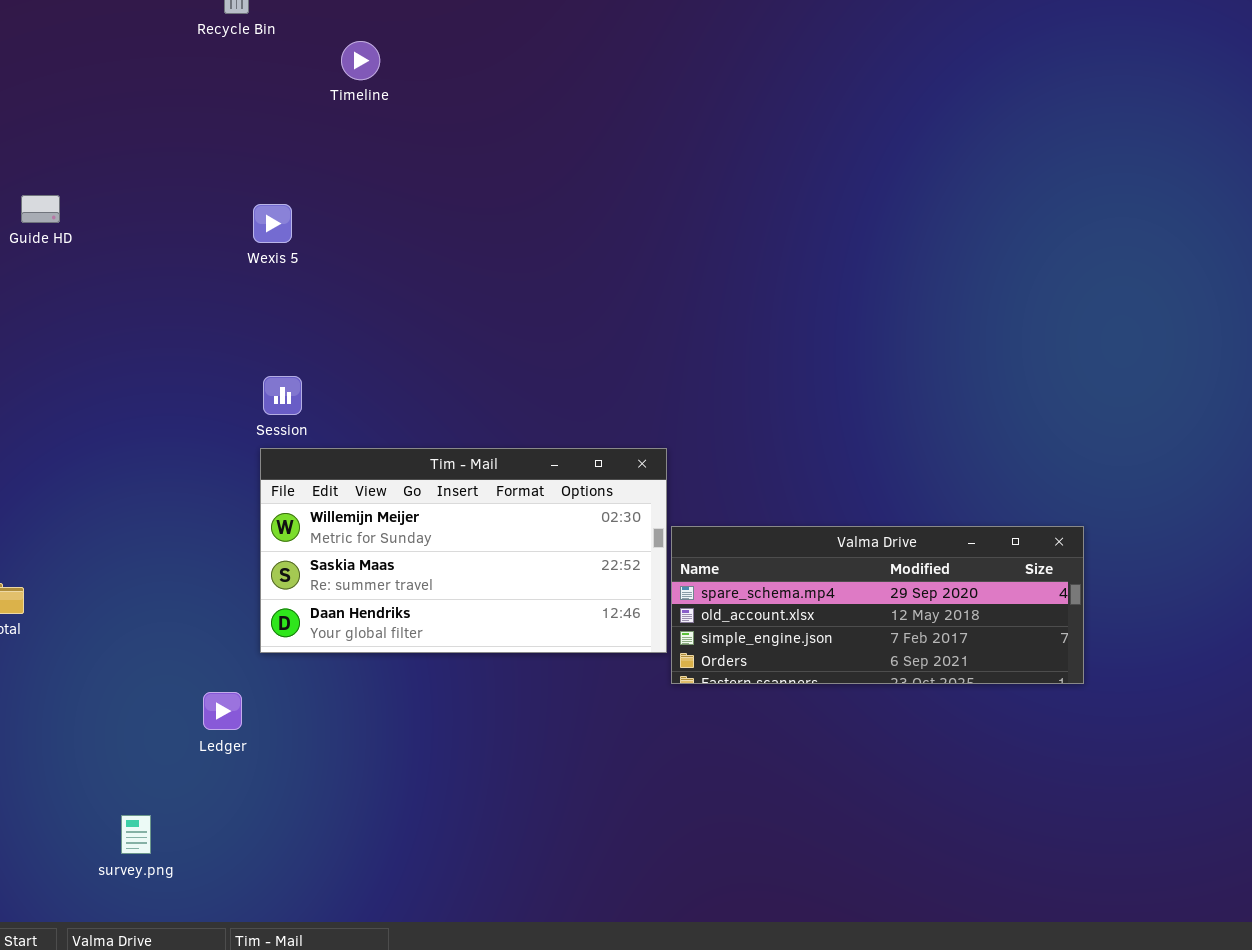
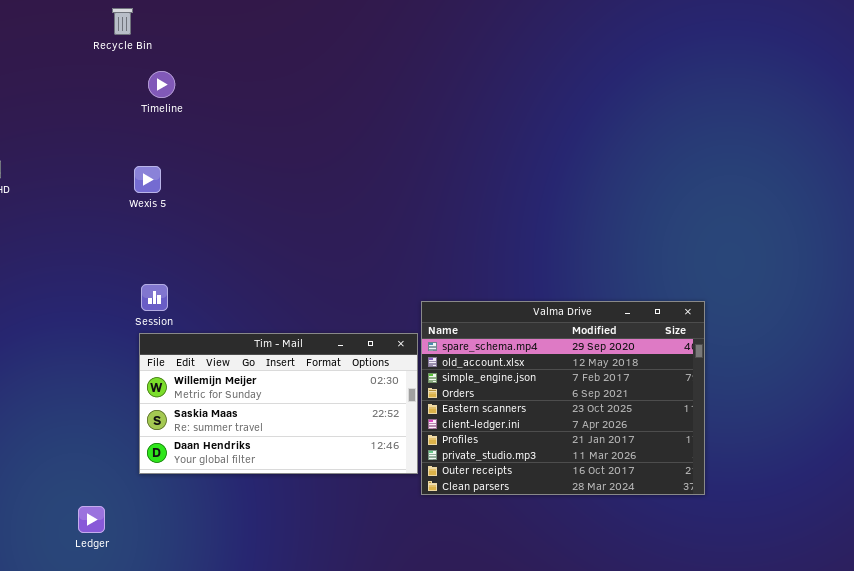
Timeline: [341,41,380,80] -> [148,71,175,98], moved
Valma Drive: [671,526,1084,684] -> [421,301,705,495], resized
Ledger: [203,692,242,730] -> [78,506,105,533], moved

